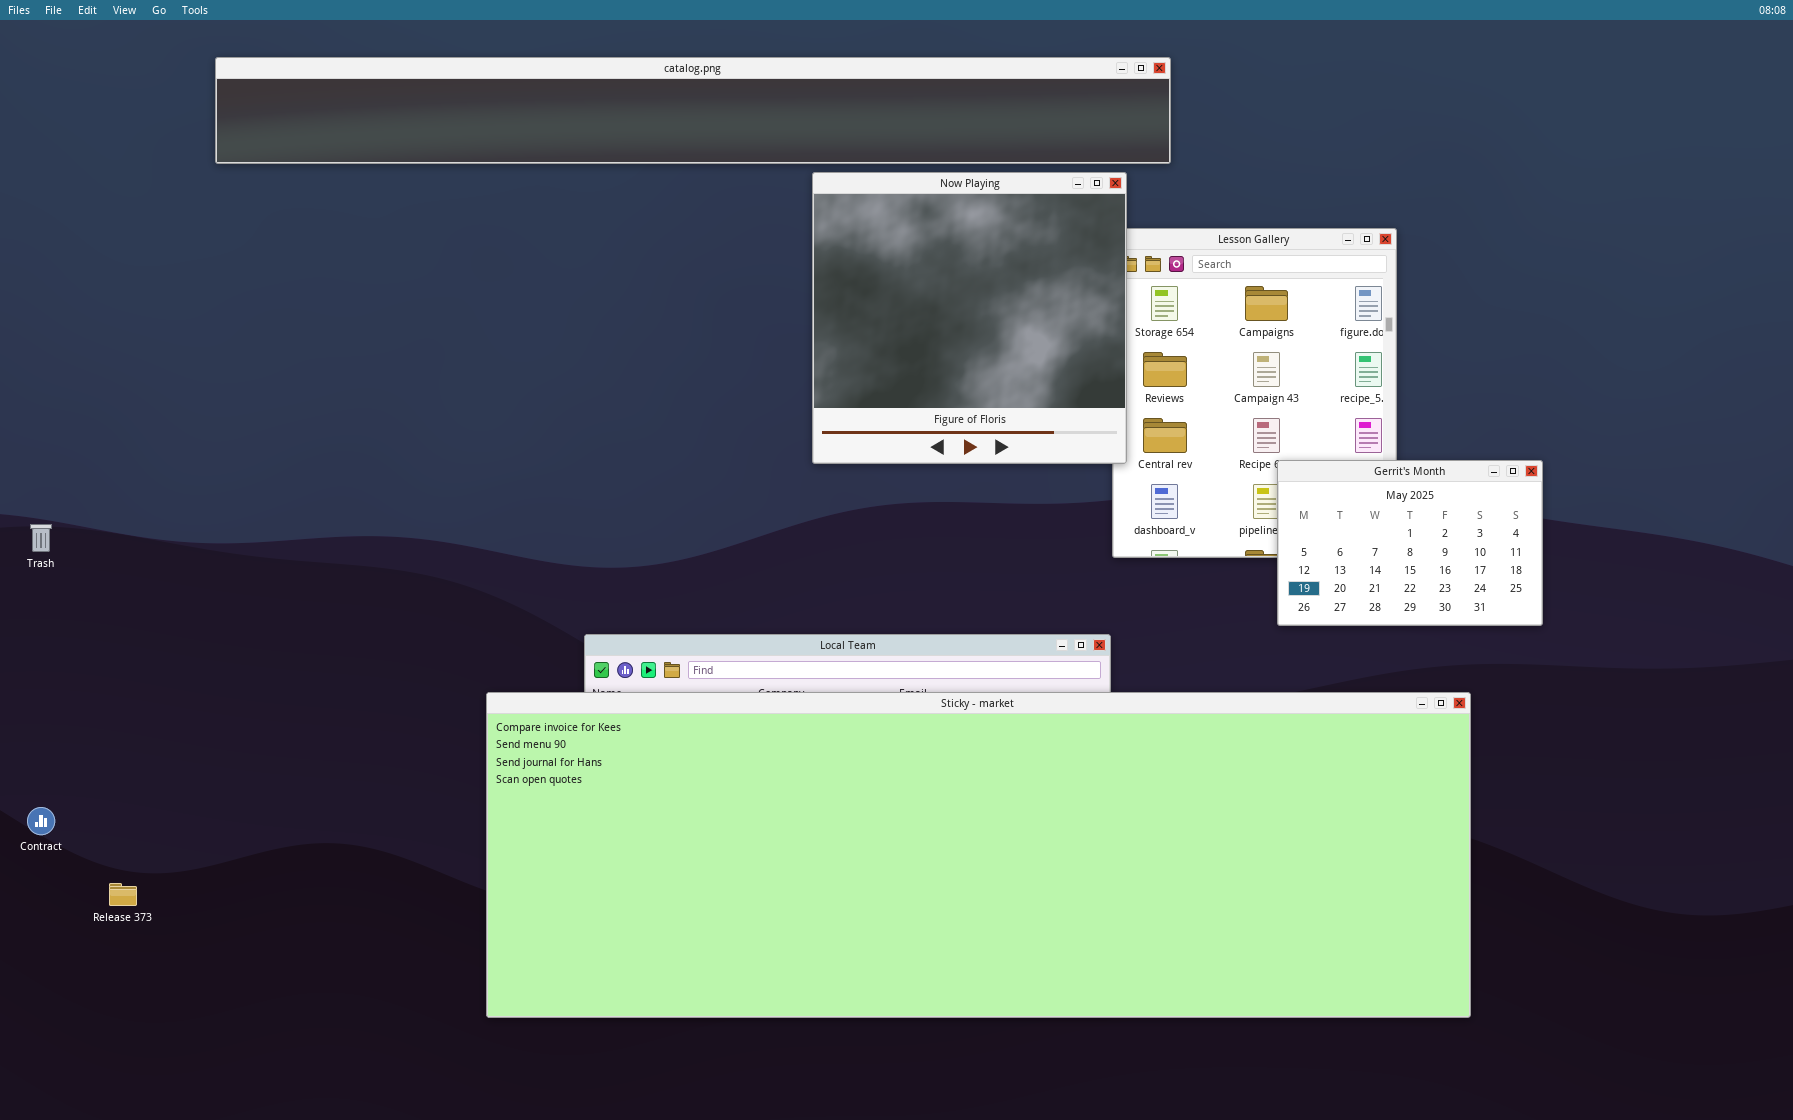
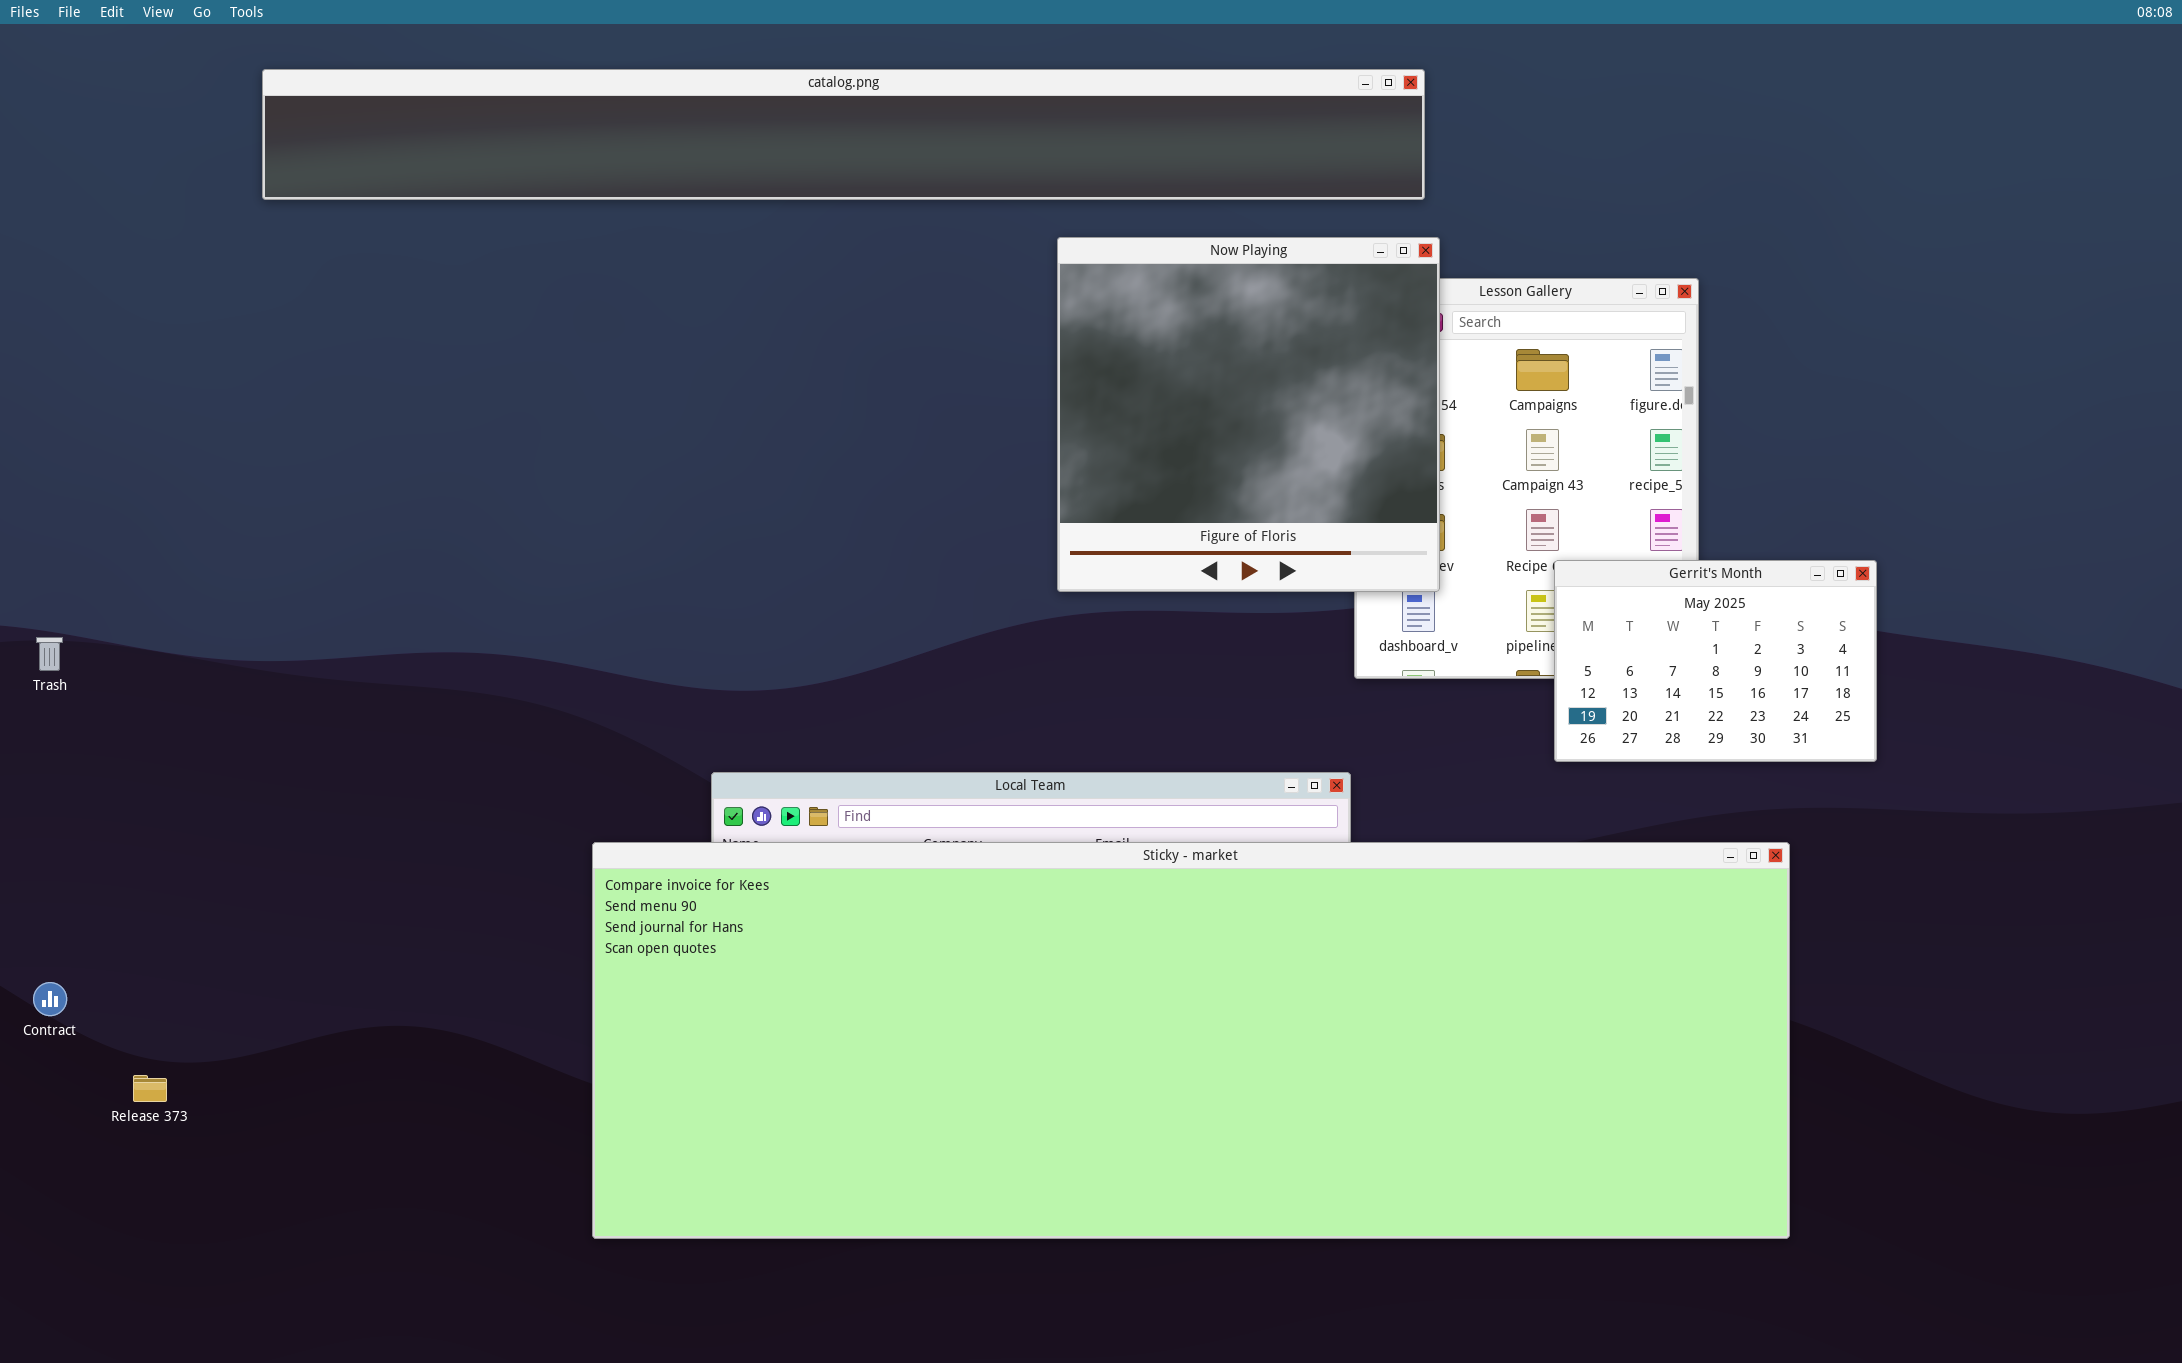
Now Playing: [812,172,1127,464] -> [1057,237,1440,592], moved

